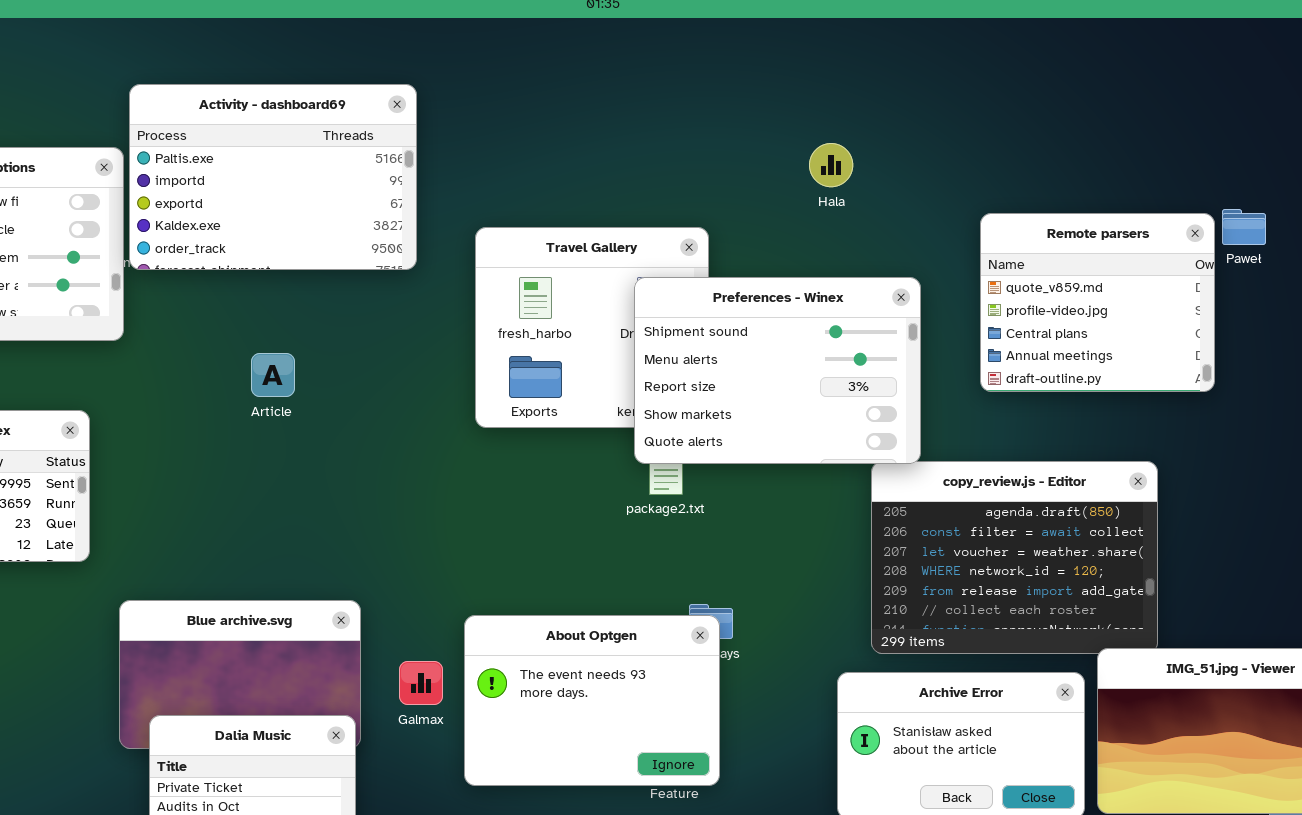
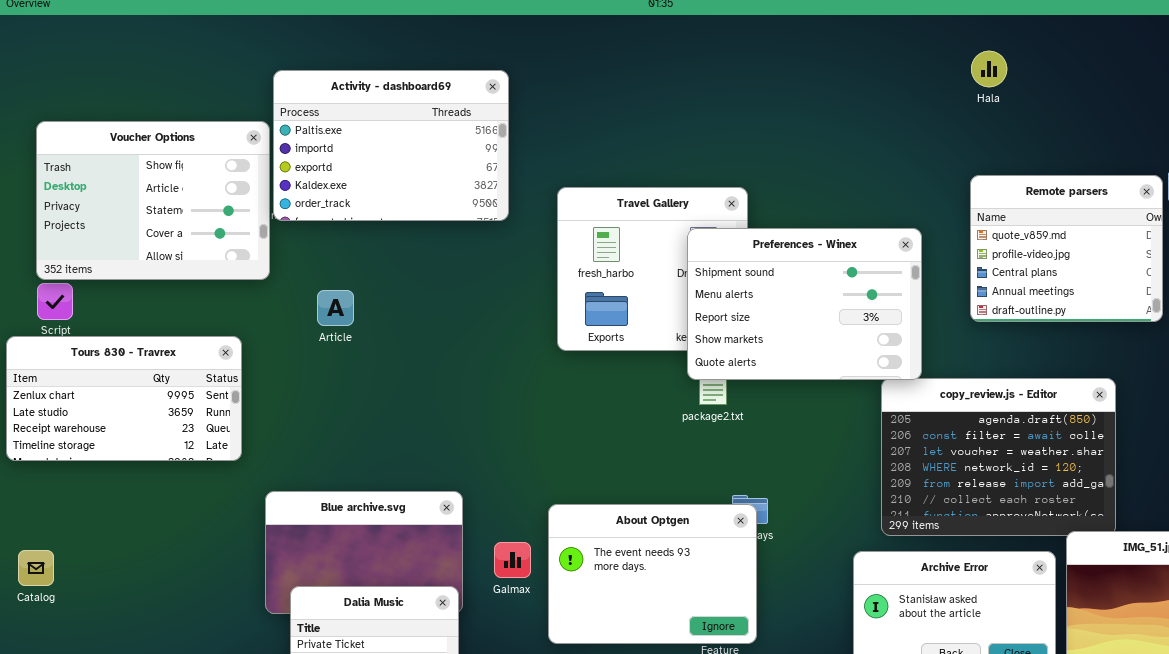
Hala: [809,143,853,187] -> [971,51,1007,87], moved
Article: [251,353,295,397] -> [317,290,354,326], moved

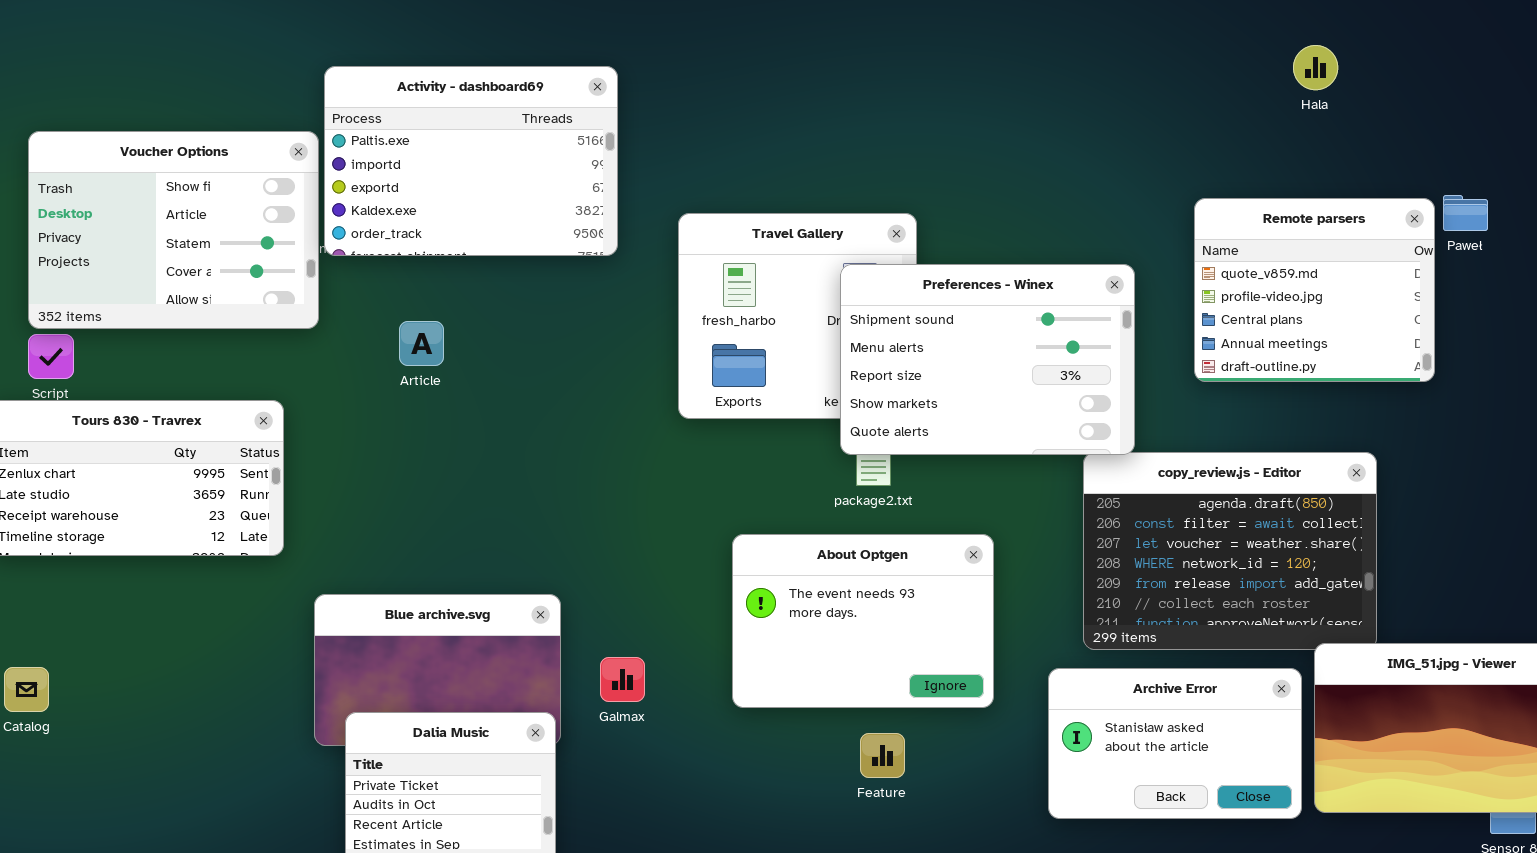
Hala: [971,51,1007,87] -> [1293,45,1338,90], moved
Article: [317,290,354,326] -> [399,321,444,366], moved
About Optgen: [548,504,757,644] -> [732,534,994,708], moved

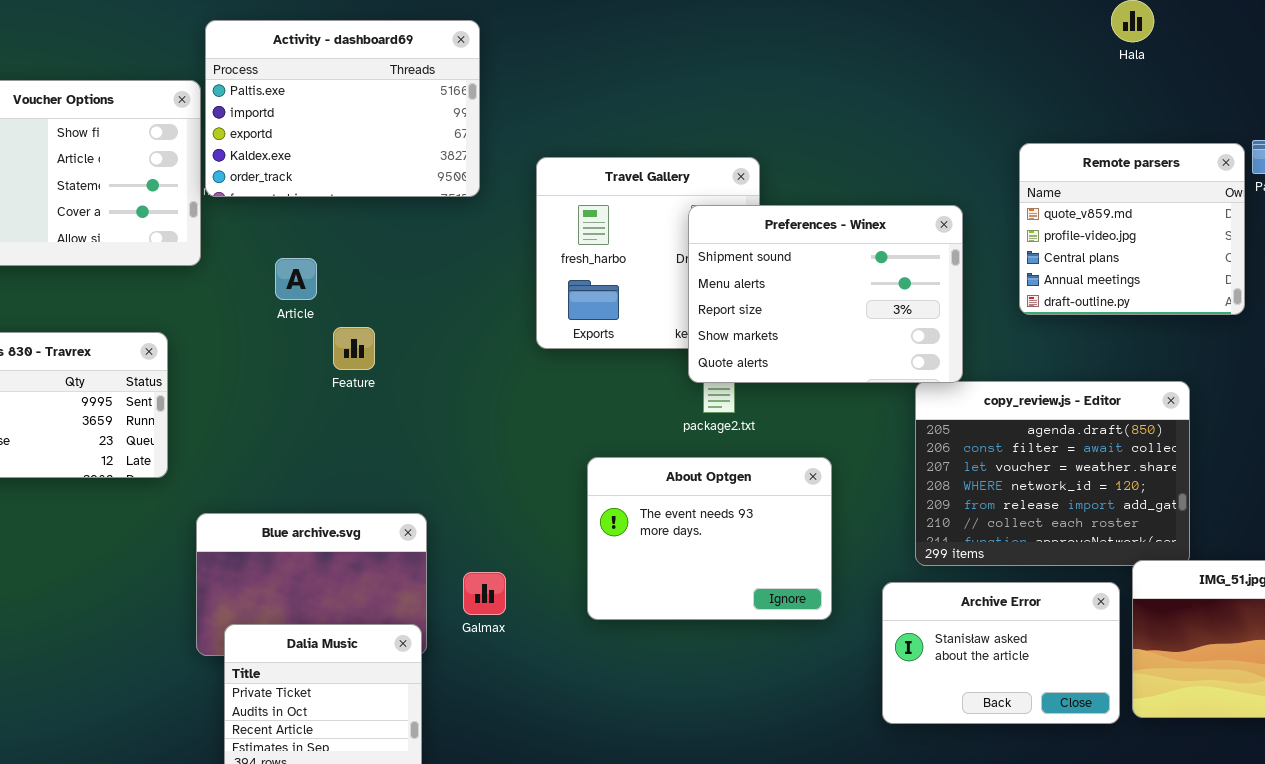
Feature: [860,733,905,778] -> [333,327,375,370], moved

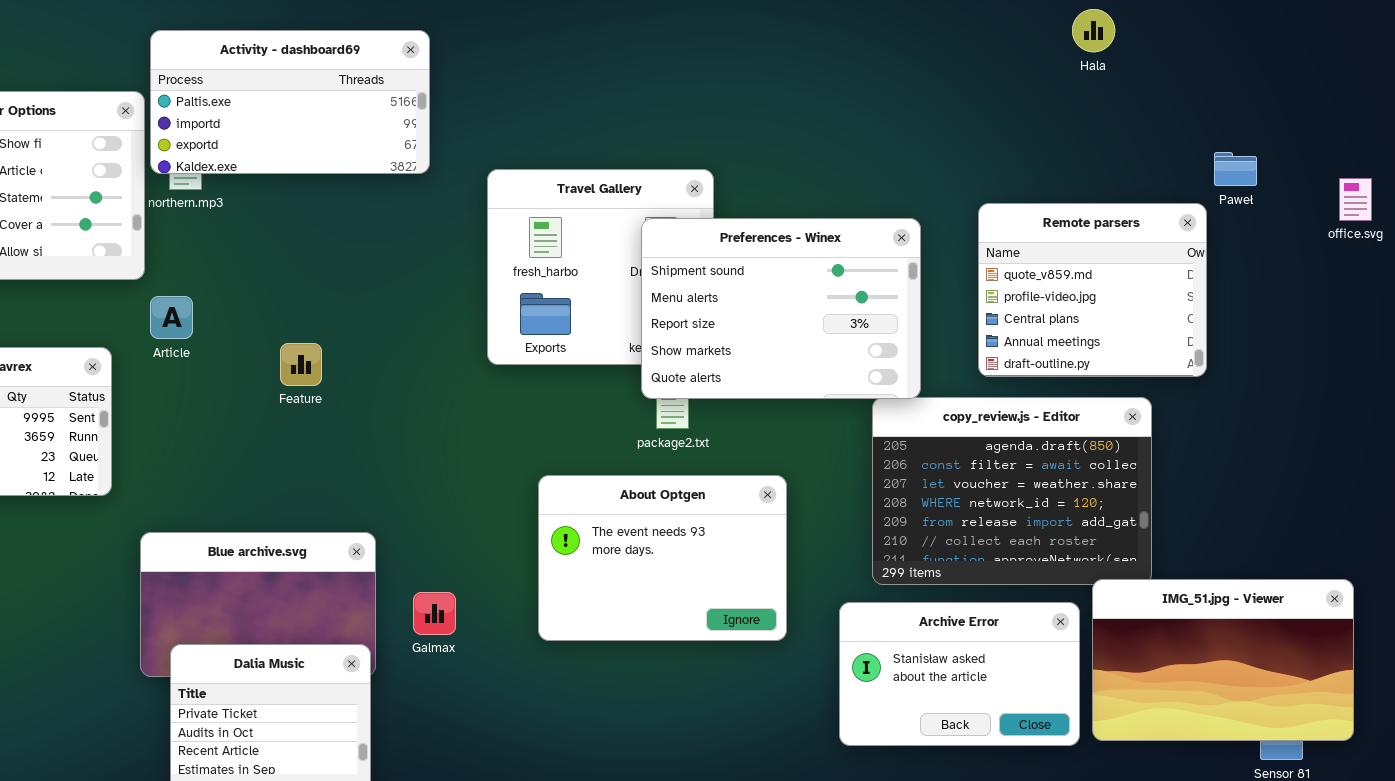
Activity - dashboard69: [205,20,480,197] -> [150,30,430,174], resized
Remote parsers: [1019,143,1245,315] -> [978,203,1207,377], moved
Article: [275,258,317,300] -> [150,296,193,339], moved

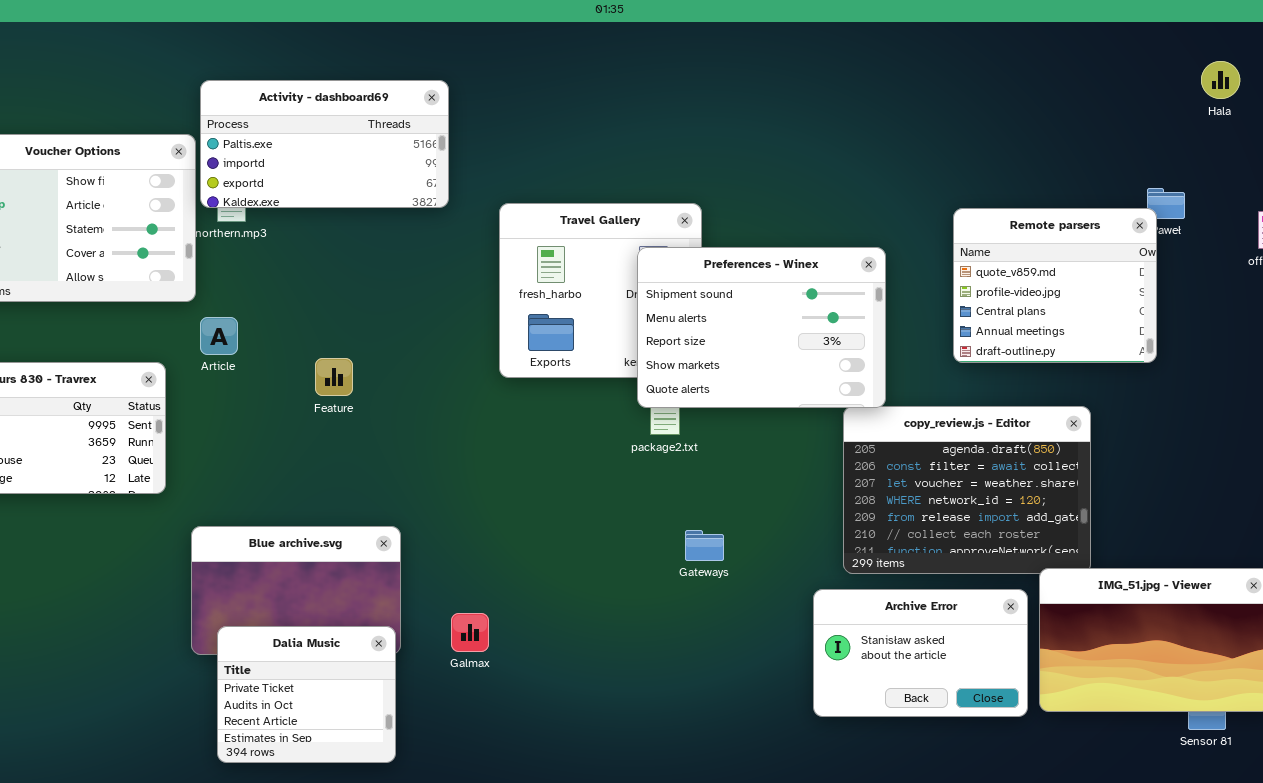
Hala: [1072,9,1115,52] -> [1201,61,1240,99], moved
Remote parsers: [978,203,1207,377] -> [953,208,1157,363], moved
About Optgen: [538,475,787,641] -> none, closed
Galmax: [413,592,456,635] -> [451,613,489,652], moved

